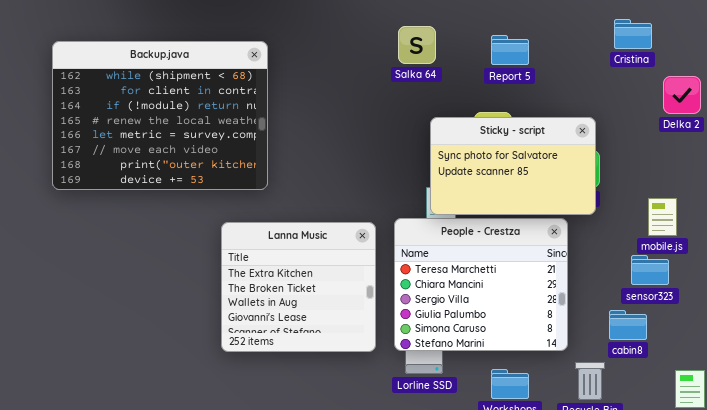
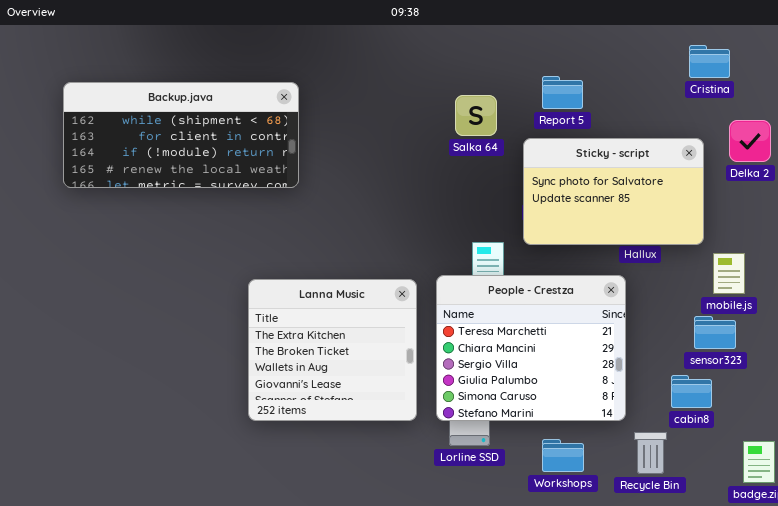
Cristina: [614,19,652,49] -> [689,45,730,78], moved
Salka 64: [398,26,436,64] -> [455,95,497,136], moved
Backup.java: [52,41,268,190] -> [63,82,299,188], resized
Sticky - script: [430,117,596,215] -> [523,138,704,245], moved

